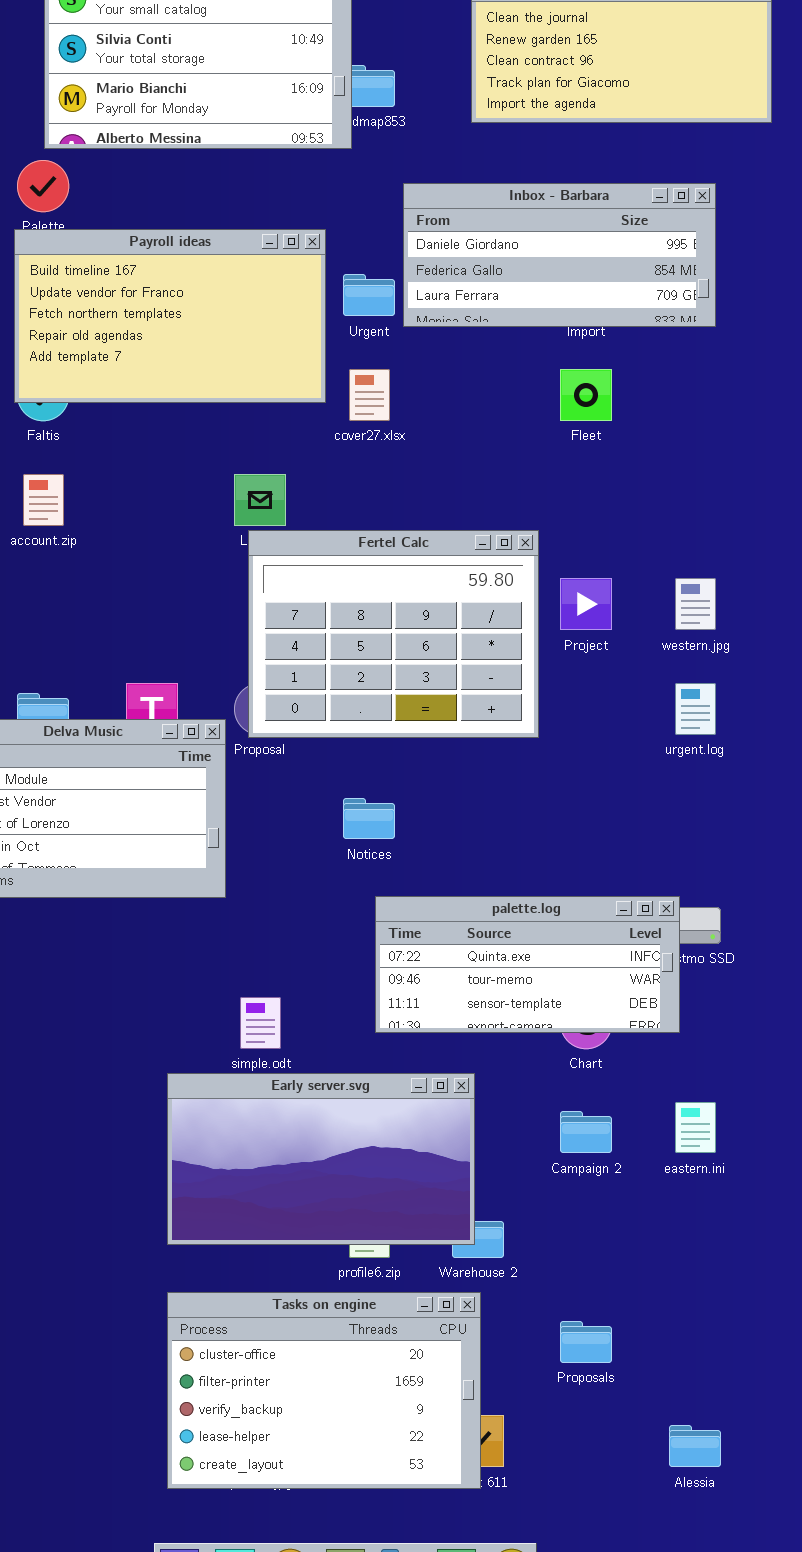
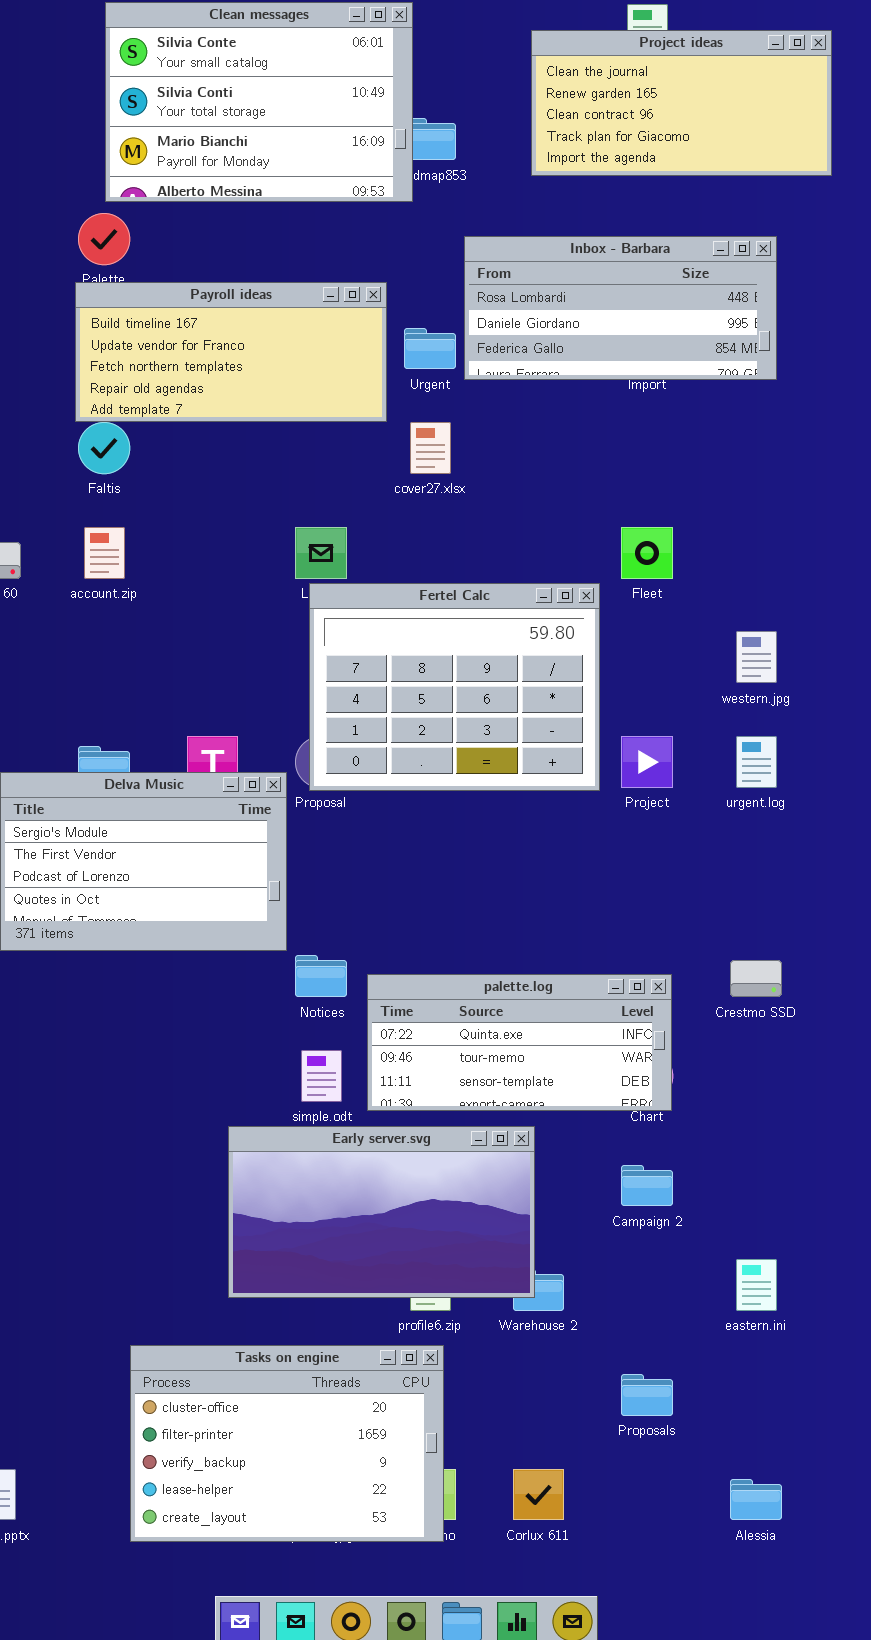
Inbox - Barbara: [403,183,716,327] -> [464,236,777,380], scrolled up 1 row
Payroll ideas: [14,229,326,403] -> [75,282,387,422], resized
Fleet: [560,369,612,421] -> [621,527,673,579], moved
Project: [560,578,612,630] -> [621,736,673,788], moved
Notices: [343,798,395,839] -> [295,955,347,997], moved
palette.log: [375,896,680,1033] -> [367,974,672,1111], moved
eastern.ini: [675,1102,716,1153] -> [736,1259,777,1311], moved
Tasks on engine: [167,1292,481,1489] -> [130,1345,444,1542], moved

